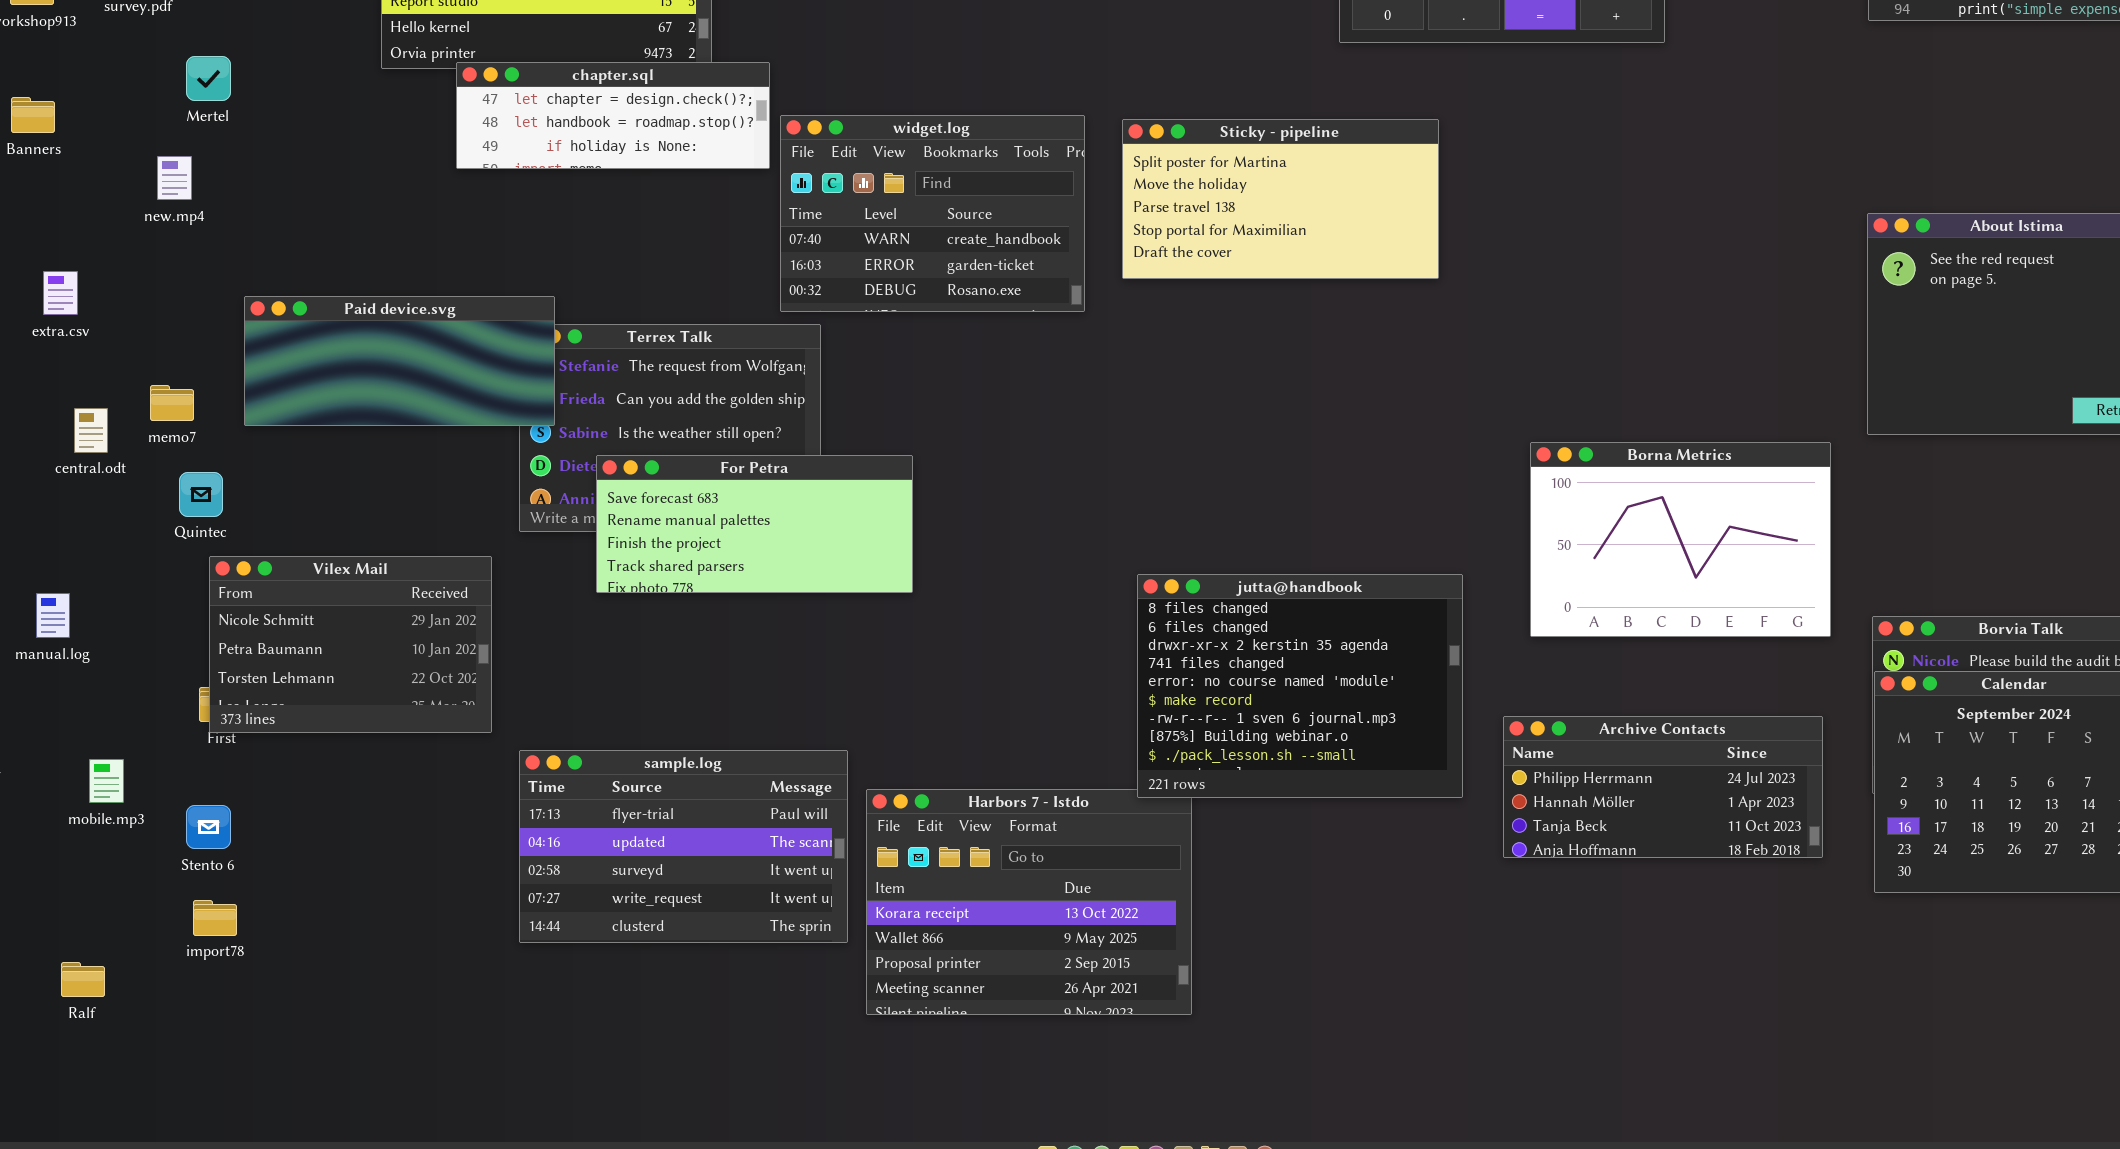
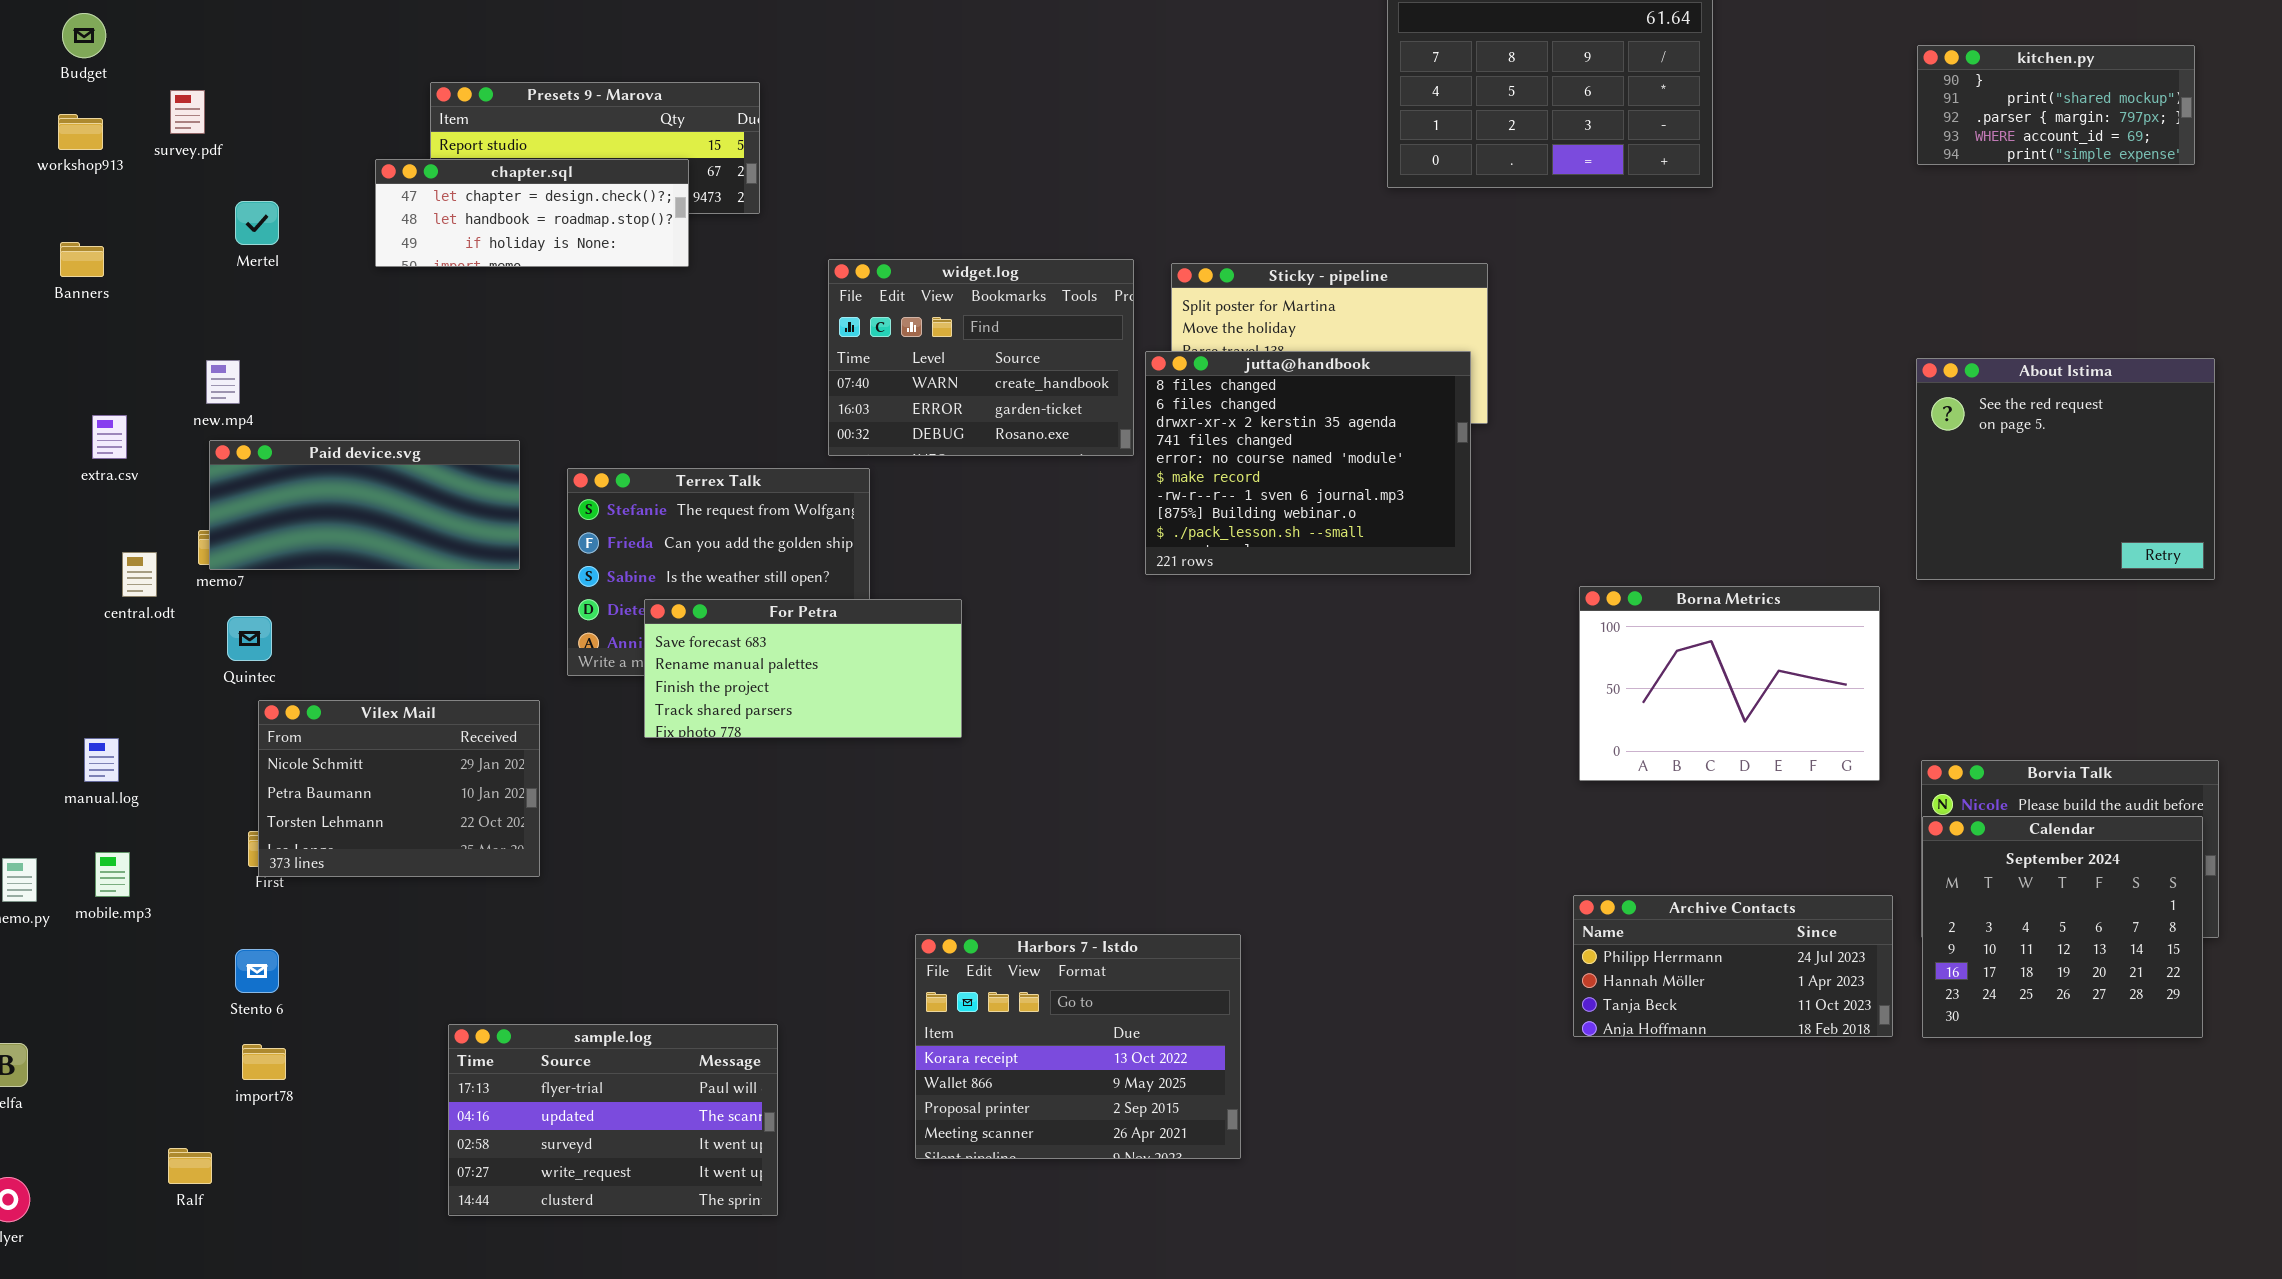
chapter.sql: [456,62,770,169] -> [375,159,689,267], moved
new.mp4: [157,156,192,200] -> [206,360,240,404], moved
Paid device.svg: [244,296,555,426] -> [209,440,520,570], moved
jutta@handbook: [1137,574,1463,798] -> [1145,351,1471,575], moved
Archive Contacts: [1503,716,1823,858] -> [1573,895,1893,1037], moved
sample.log: [519,750,848,943] -> [448,1024,778,1216], moved
mobile.mp3: [89,759,124,803] -> [95,852,130,897], moved
Ralf: [61,962,105,997] -> [168,1148,212,1184], moved

